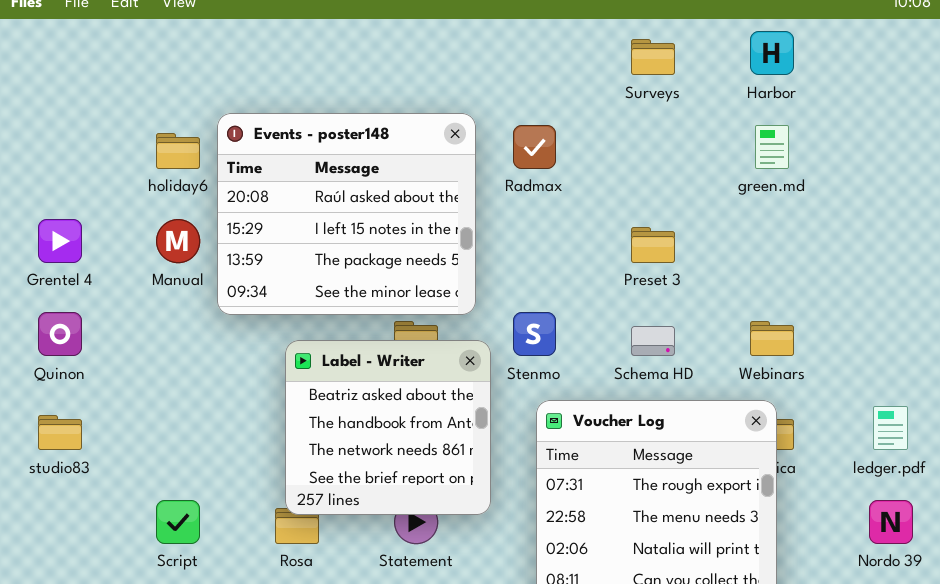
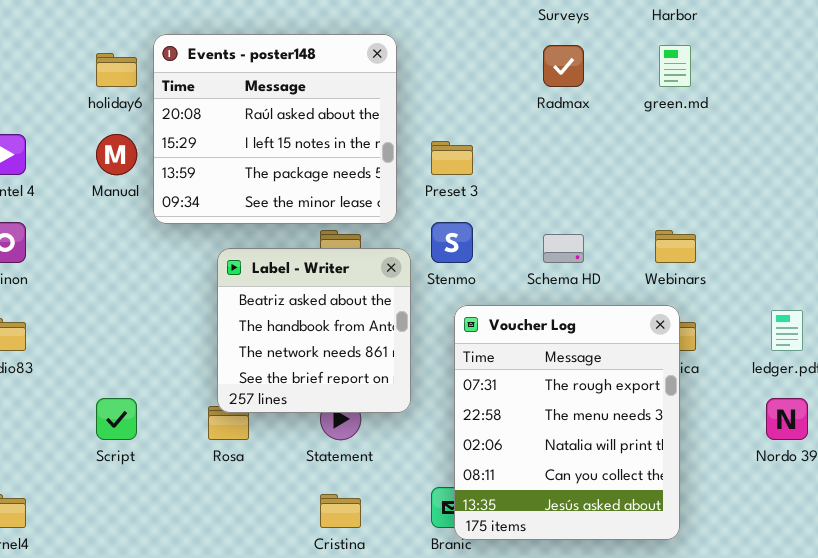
Radmax: [513,125,556,169] -> [543,45,584,87], moved
Preset 3: [631,227,675,263] -> [431,141,473,175], moved

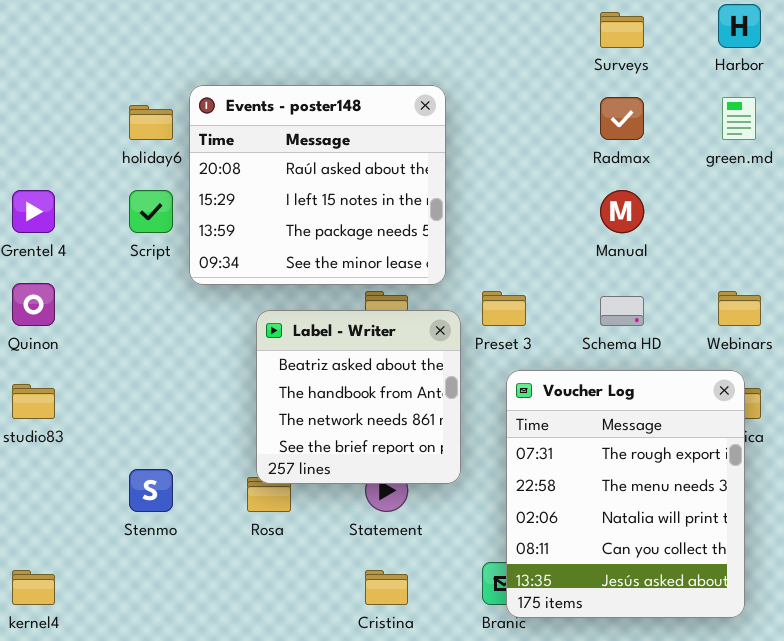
Manual: [96,134,137,175] -> [600,190,644,233], moved
Preset 3: [431,141,473,175] -> [482,291,526,326], moved
Stenmo: [431,222,473,263] -> [129,469,173,512], moved
Script: [96,398,137,440] -> [129,190,173,233], moved

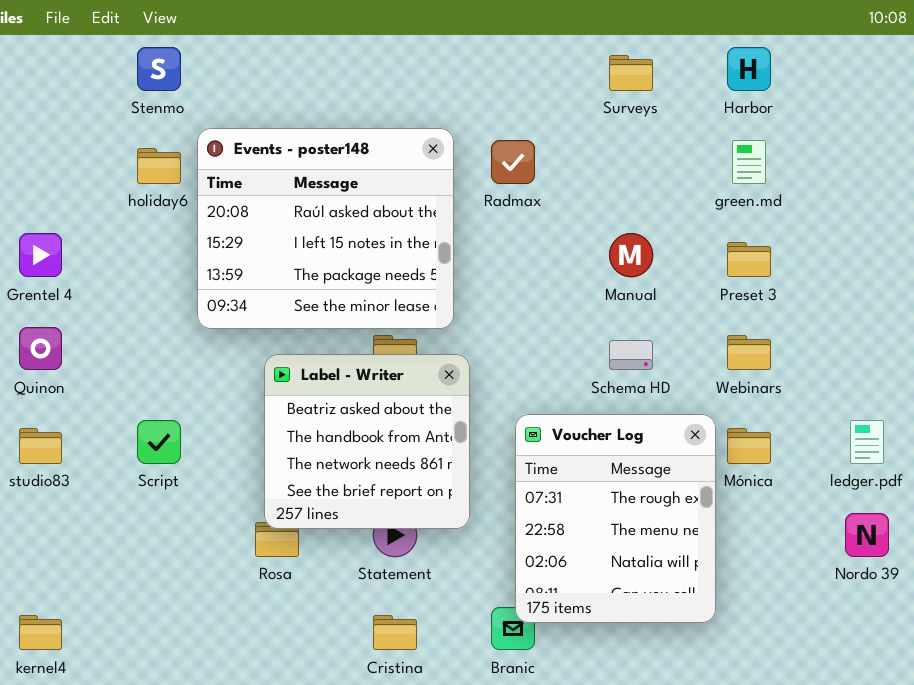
Radmax: [600,97,644,140] -> [491,140,535,184], moved
Script: [129,190,173,233] -> [137,420,181,464], moved
Preset 3: [482,291,526,326] -> [727,242,771,277], moved
Voucher Log: [506,370,745,618] -> [515,414,716,623], resized
Stenmo: [129,469,173,512] -> [137,47,181,91], moved

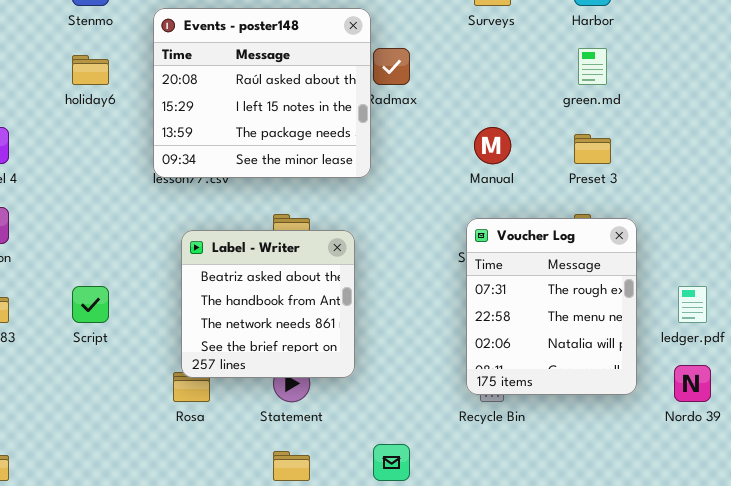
Events - poster148: [197,128,454,329] -> [153,8,371,178], moved
Voucher Log: [515,414,716,623] -> [466,218,637,395], moved

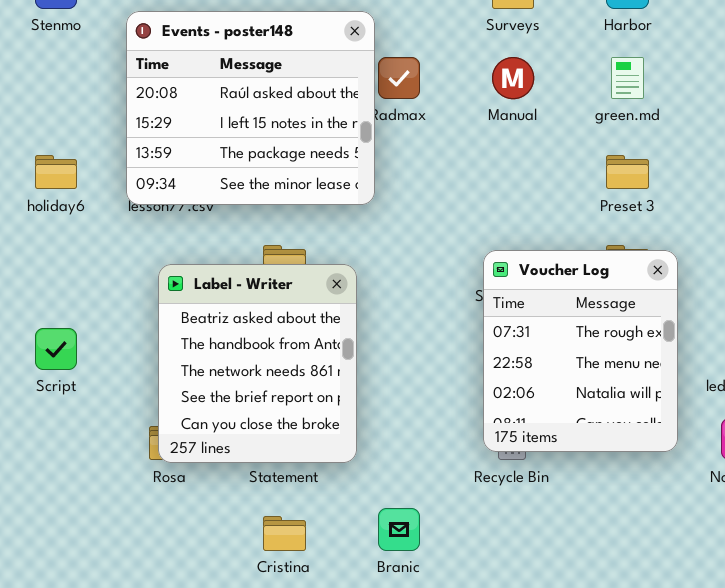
holiday6: [72,55,109,85] -> [35,155,77,189], moved
Manual: [474,127,511,164] -> [492,57,534,99], moved
Label - Writer: [181,230,355,378] -> [158,264,357,463], resized

